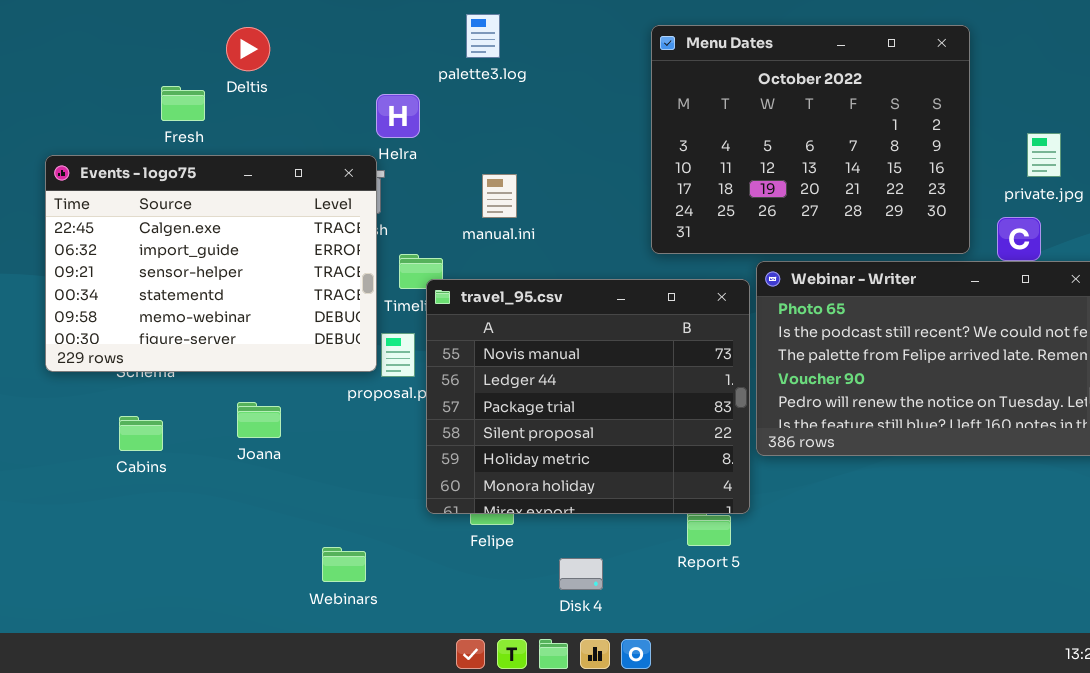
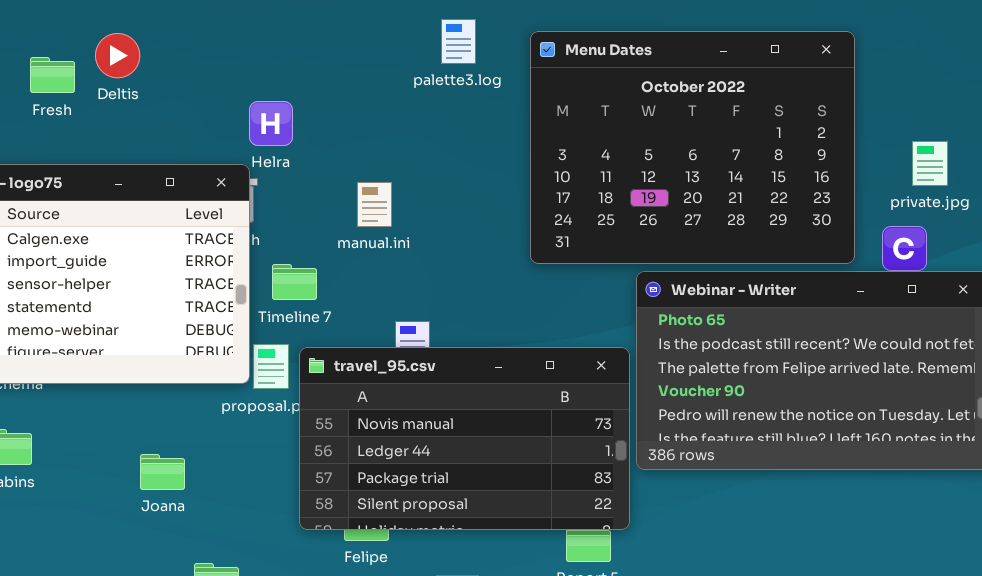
palette3.log: [466,14,500,58] -> [441,19,476,64], moved
Fresh: [161,86,205,121] -> [30,57,75,93], moved
travel_95.csv: [426,279,750,514] -> [299,347,630,530], resized
Joana: [237,402,281,438] -> [140,454,185,490], moved

